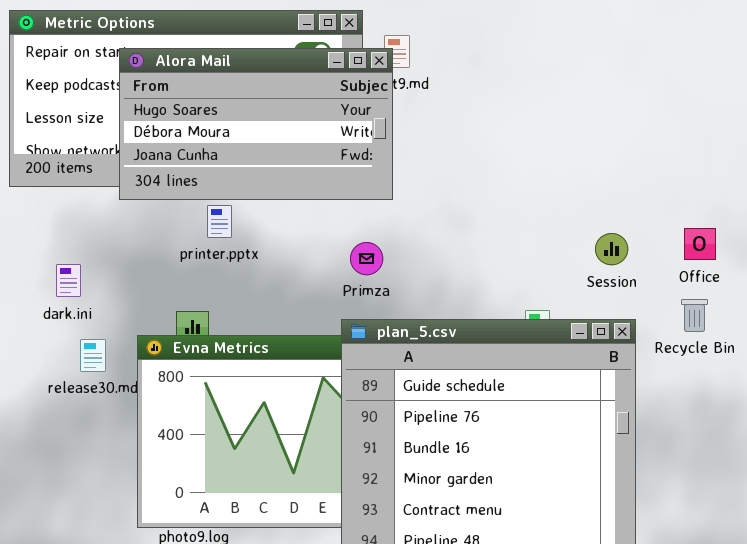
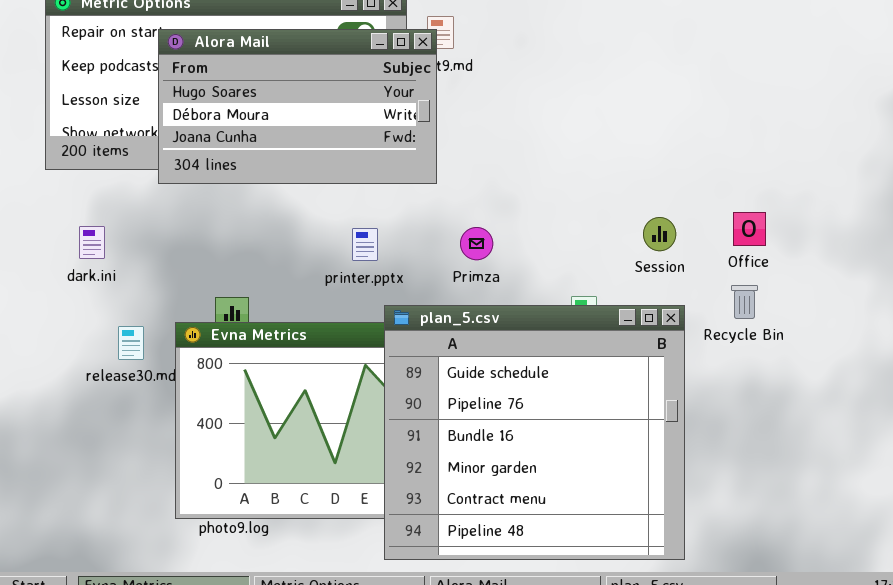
printer.pptx: [207,205,232,238] -> [352,228,378,261], moved
Primza: [350,242,383,275] -> [460,227,493,260], moved
dark.ini: [56,264,81,297] -> [79,226,105,259], moved

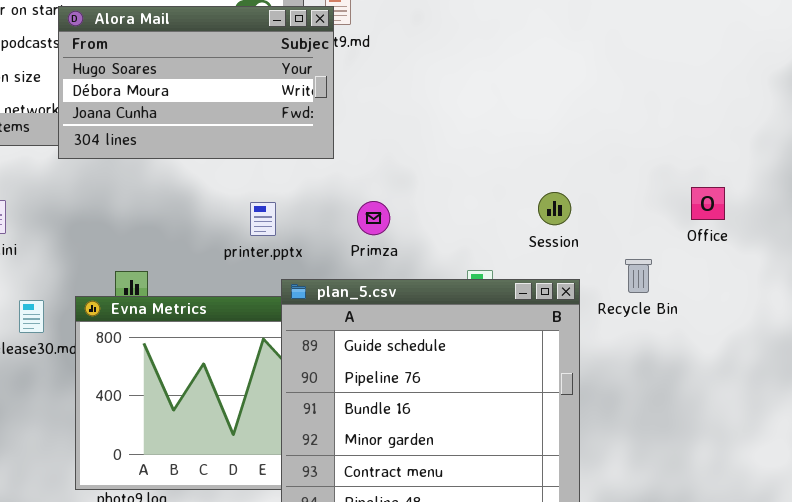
Office: [733,212,766,246] -> [691,187,725,220], moved

